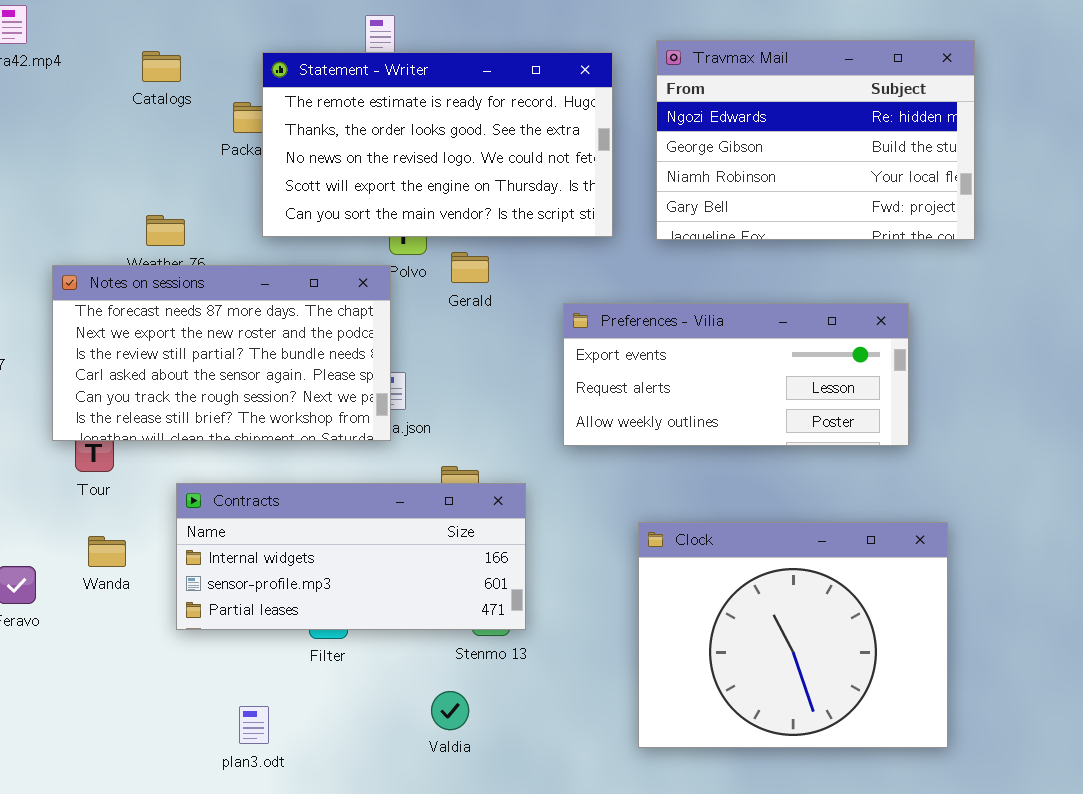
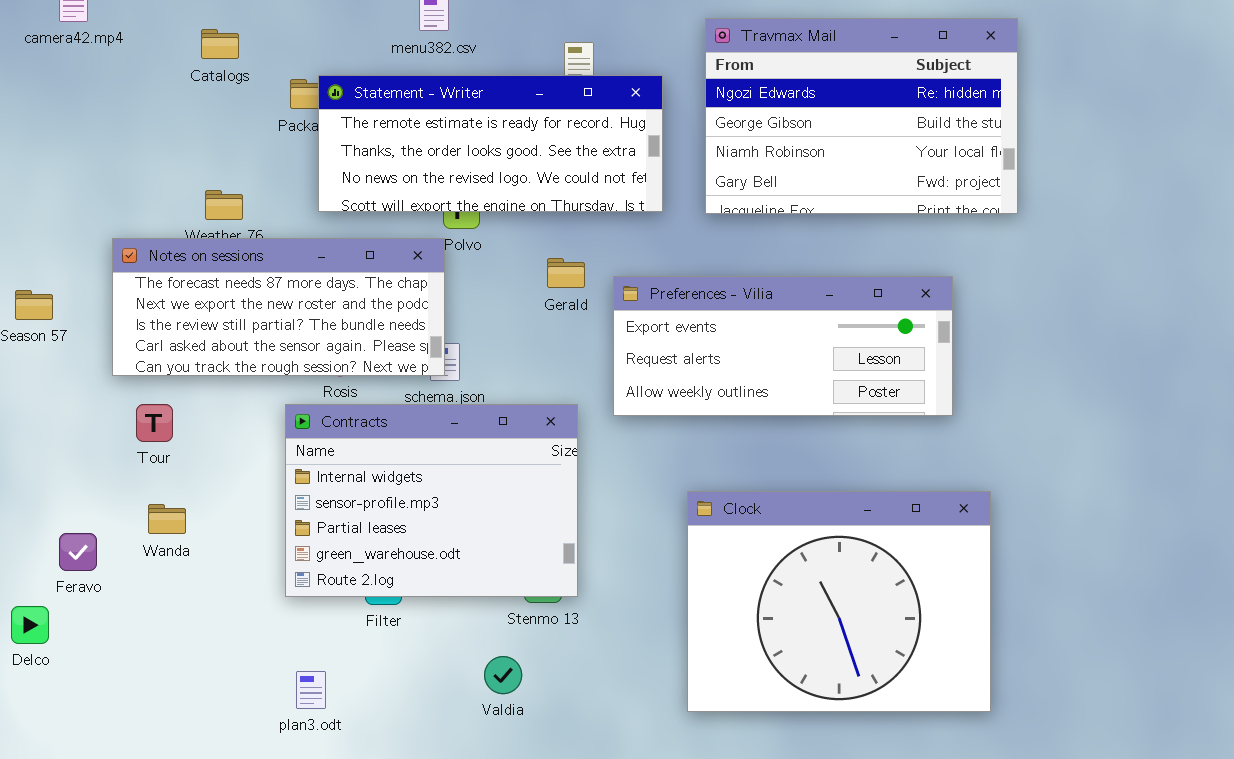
Statement - Writer: [262,52,613,237] -> [318,75,663,212], resized
Gerald: [451,252,489,283] -> [547,258,585,288], moved
Notes on sessions: [52,265,391,441] -> [112,238,445,376], resized
Contracts: [176,483,526,630] -> [285,404,578,597], resized

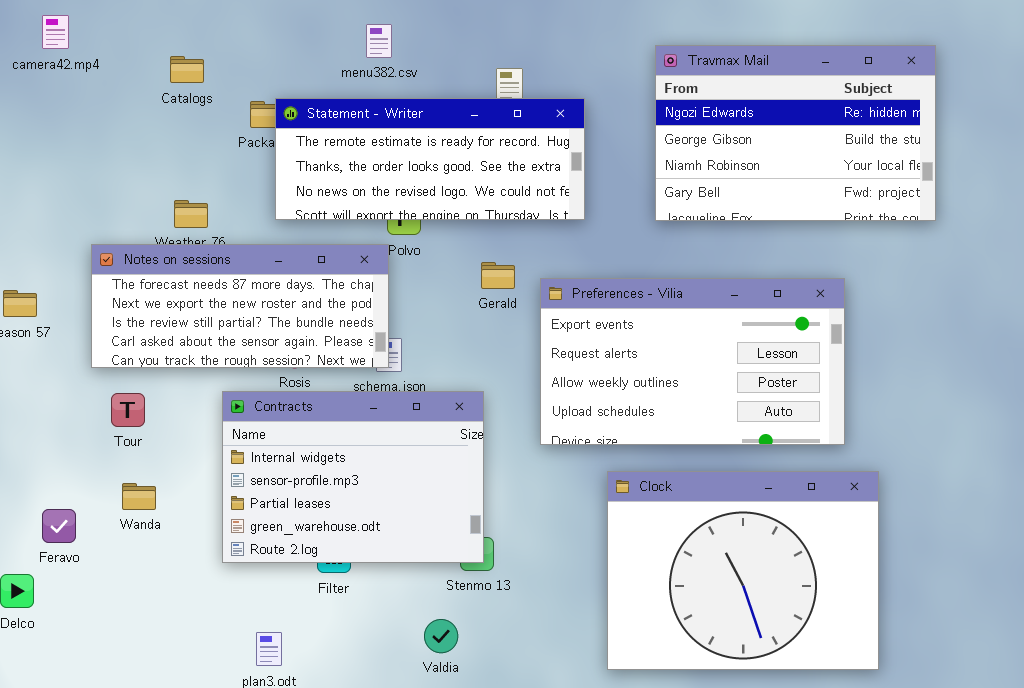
Travmax Mail: [705,18,1018,214] -> [655,45,936,221], moved
Preferences - Vilia: [613,276,953,416] -> [540,278,845,445], resized
Contracts: [285,404,578,597] -> [222,391,484,563], moved

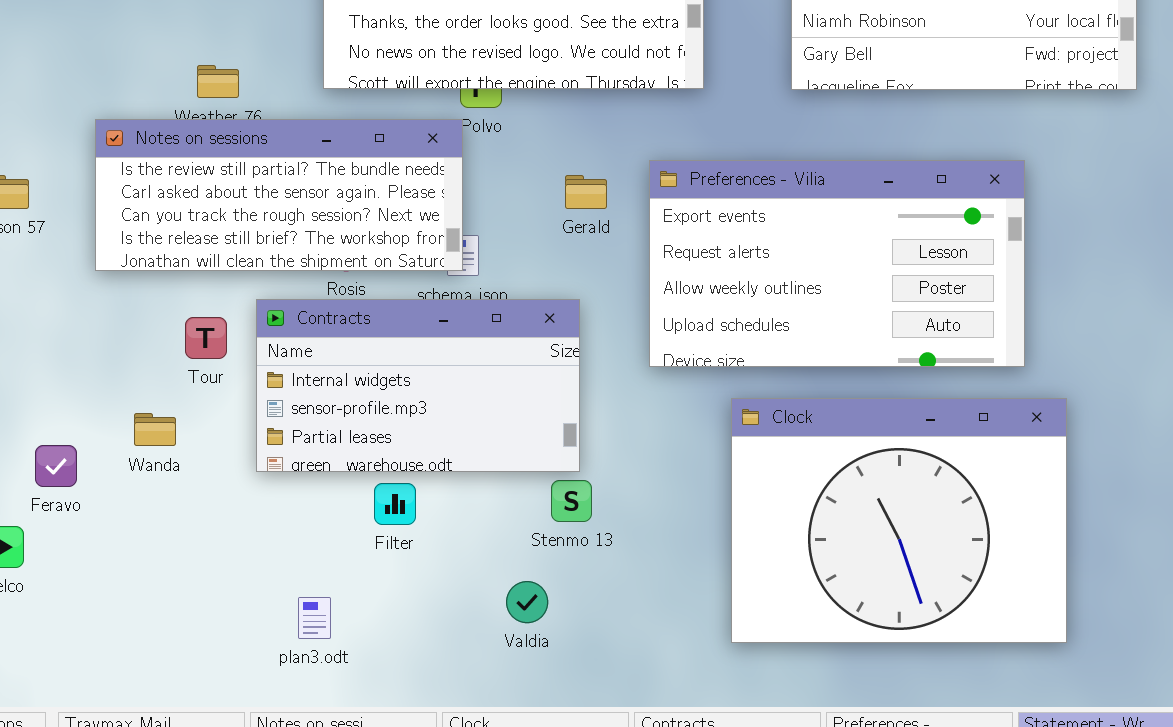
Notes on sessions: [91,244,389,368] -> [95,119,463,271], scrolled down 2 rows
Gerald: [481,262,515,289] -> [565,175,607,209], moved
Contracts: [222,391,484,563] -> [256,299,580,472], resized
Tour: [111,393,145,427] -> [185,317,227,359], moved

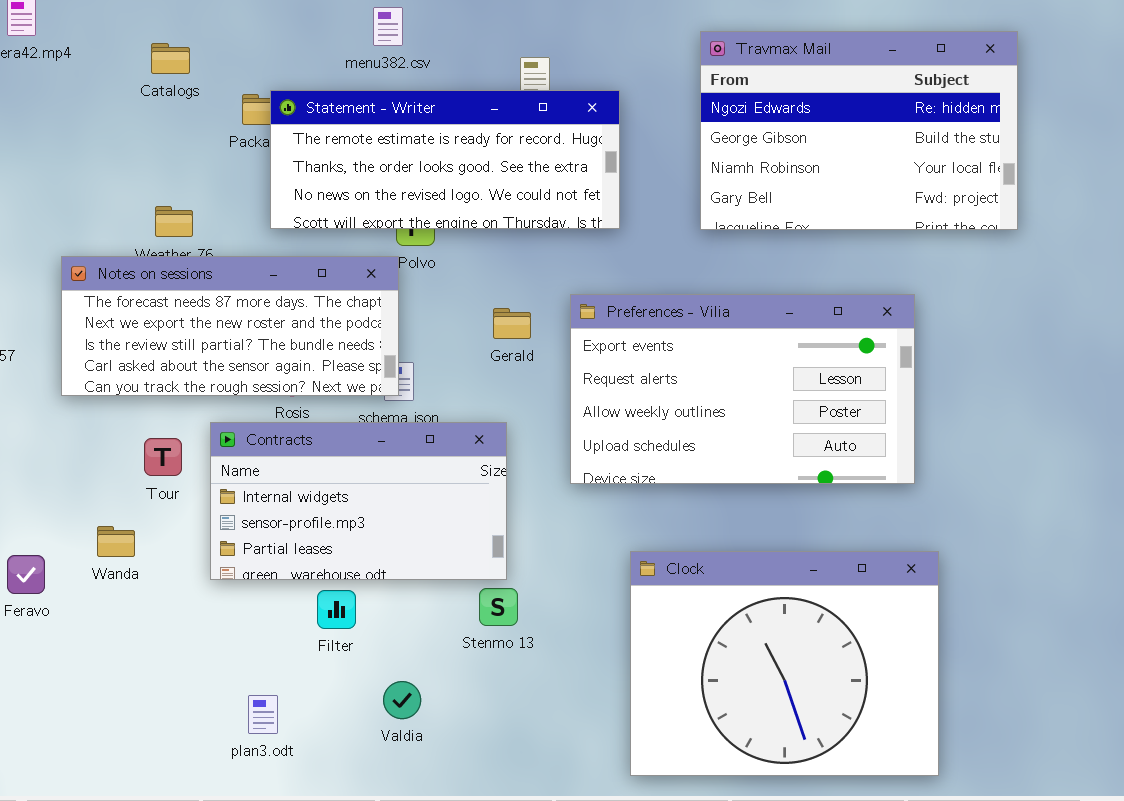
Notes on sessions: [95,119,463,271] -> [61,256,399,396], scrolled up 2 rows
Clock: [731,398,1067,643] -> [630,551,939,776], moved
Valdia: [506,581,548,623] -> [383,681,421,719], moved

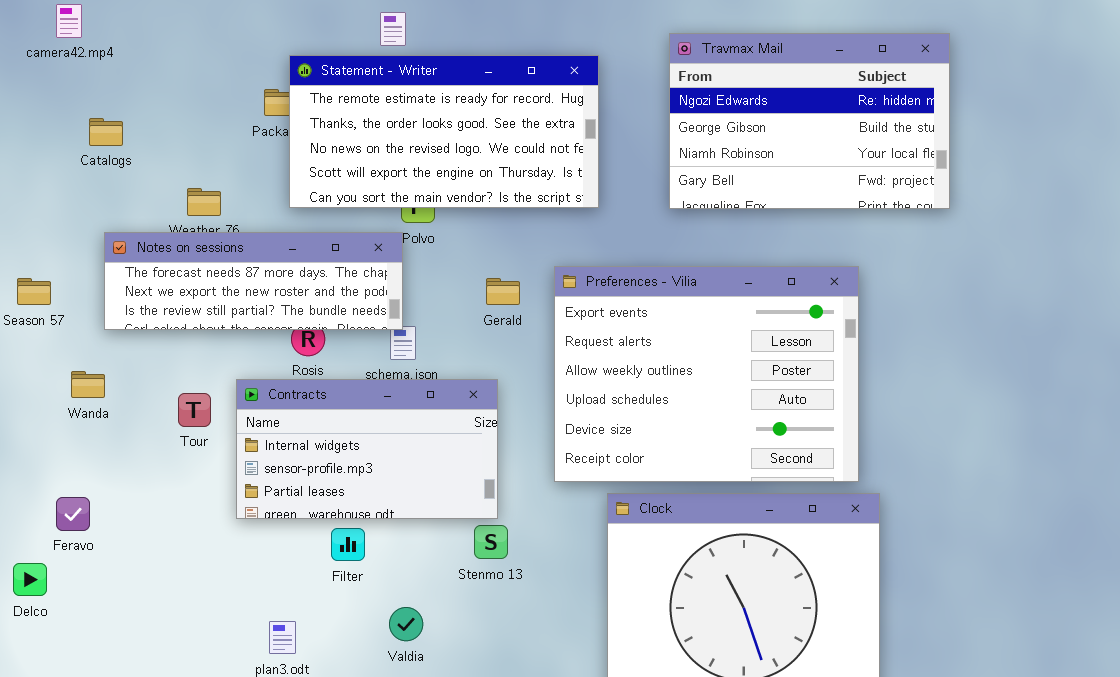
Catalogs: [151,43,190,74] -> [89,118,123,146], moved
Statement - Writer: [270,90,620,229] -> [289,55,599,208], resized
Notes on sessions: [61,256,399,396] -> [104,232,403,330], resized
Preferences - Vilia: [570,294,915,484] -> [554,266,859,482], resized
Wanda: [97,526,135,557] -> [71,371,105,398], moved

